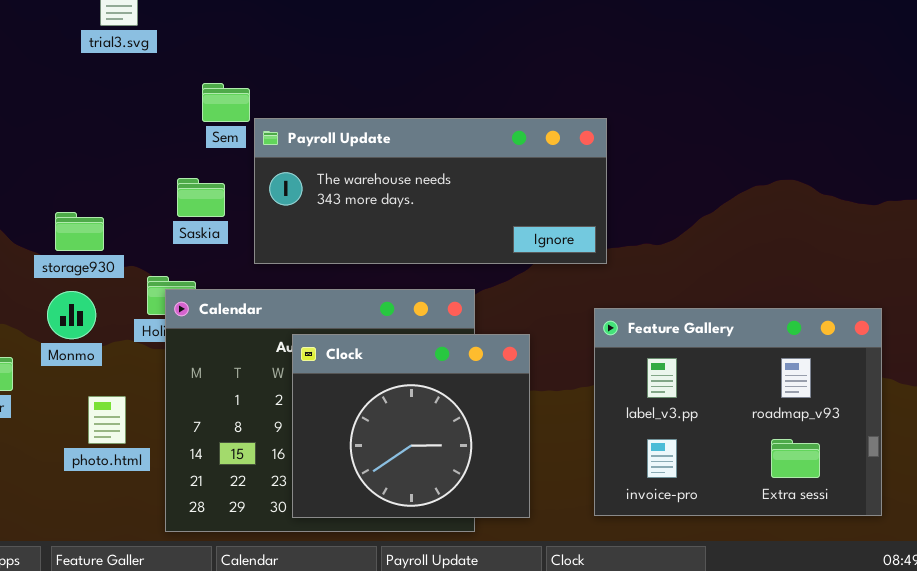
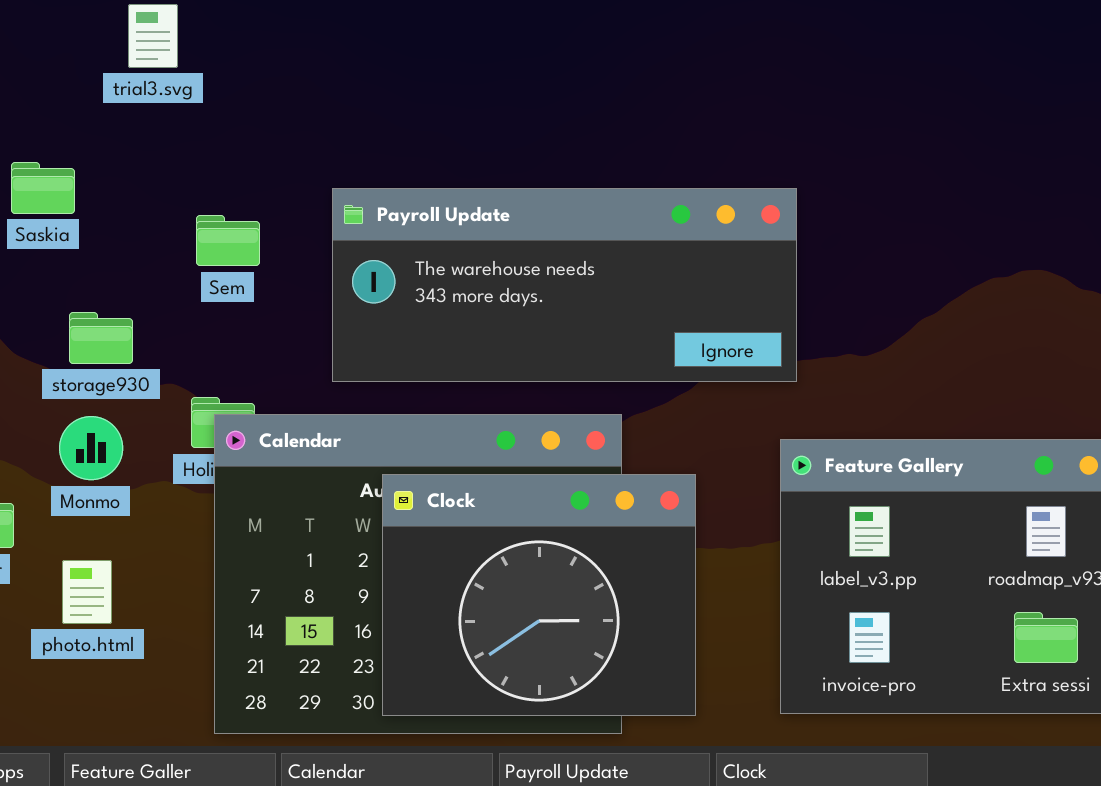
Sem: [202,83,250,122] -> [196,215,260,266], moved
Saskia: [177,178,225,217] -> [11,162,75,214], moved
photo.html: [88,396,126,444] -> [62,560,112,624], moved

